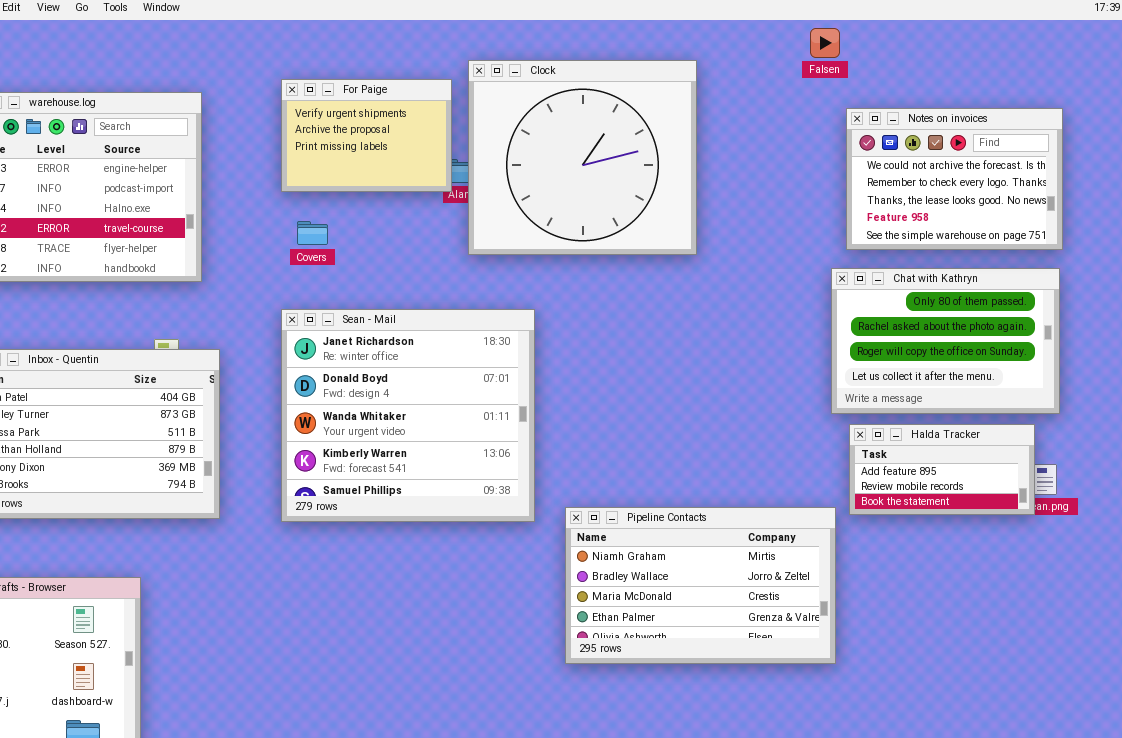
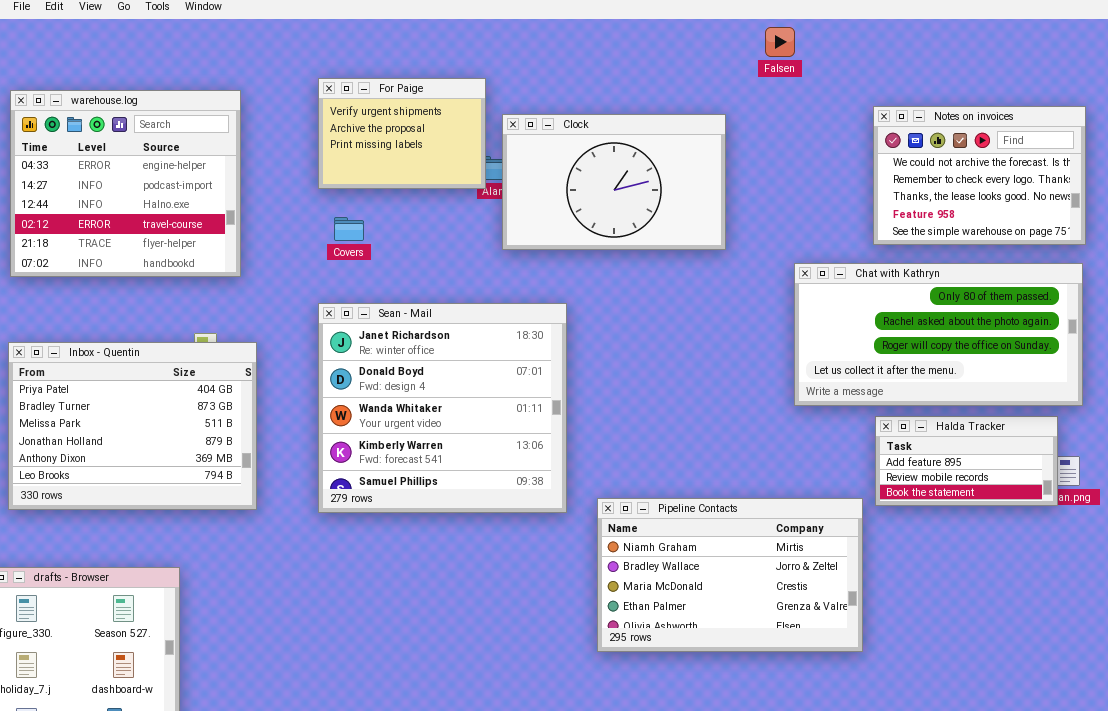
Falsen: [810,28,840,58] -> [765,27,795,57], moved
Clock: [468,60,697,255] -> [502,114,726,250], resized
Chat with Kathryn: [831,268,1060,414] -> [794,263,1083,406], resized

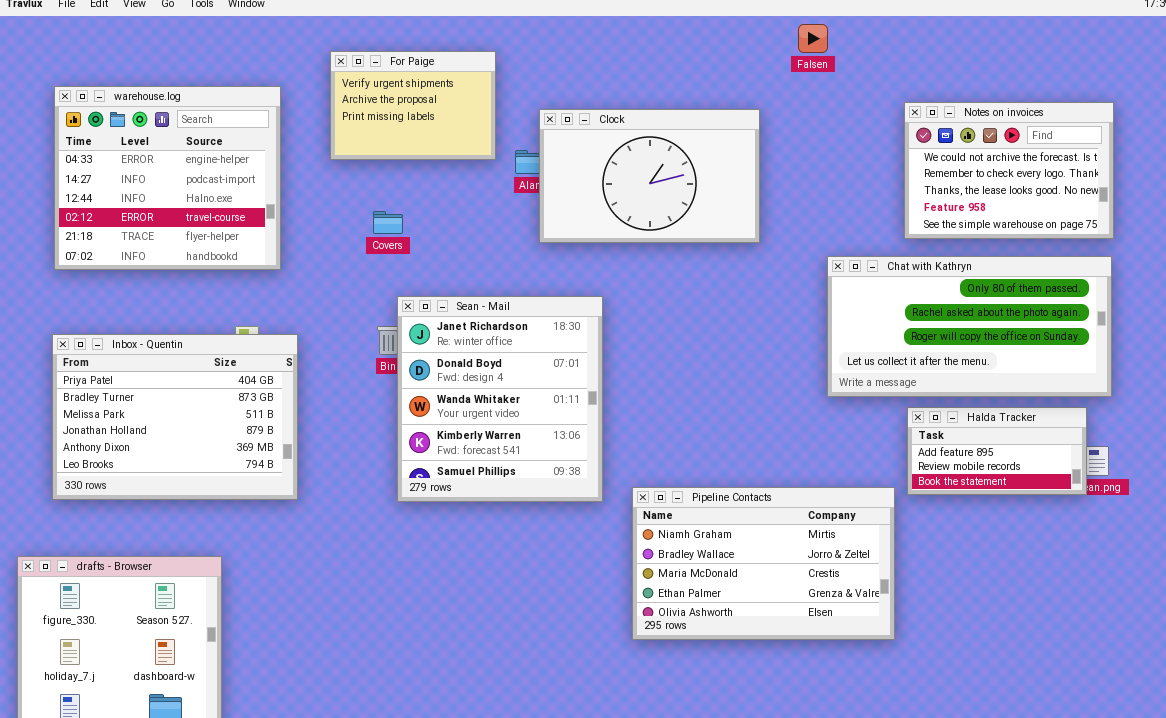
For Paige: [318,78,486,189] -> [330,51,496,160], moved
Sean - Mail: [318,303,567,513] -> [397,296,603,502], resized

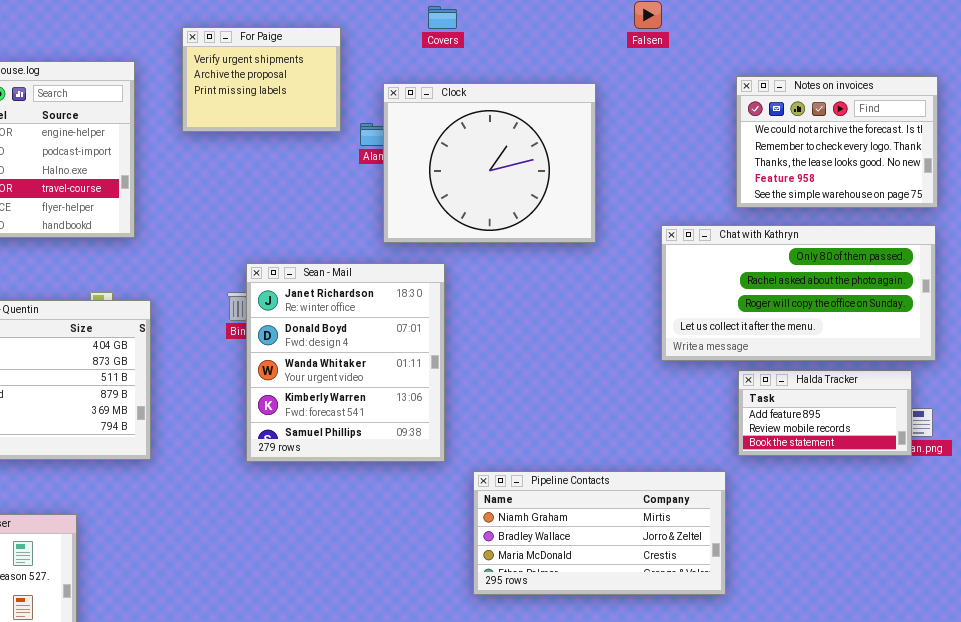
Clock: [539,109,760,243] -> [383,83,596,243], resized
Covers: [373,211,403,234] -> [428,6,457,29], moved
Pipeline Contacts: [632,487,895,640] -> [473,471,726,595], resized

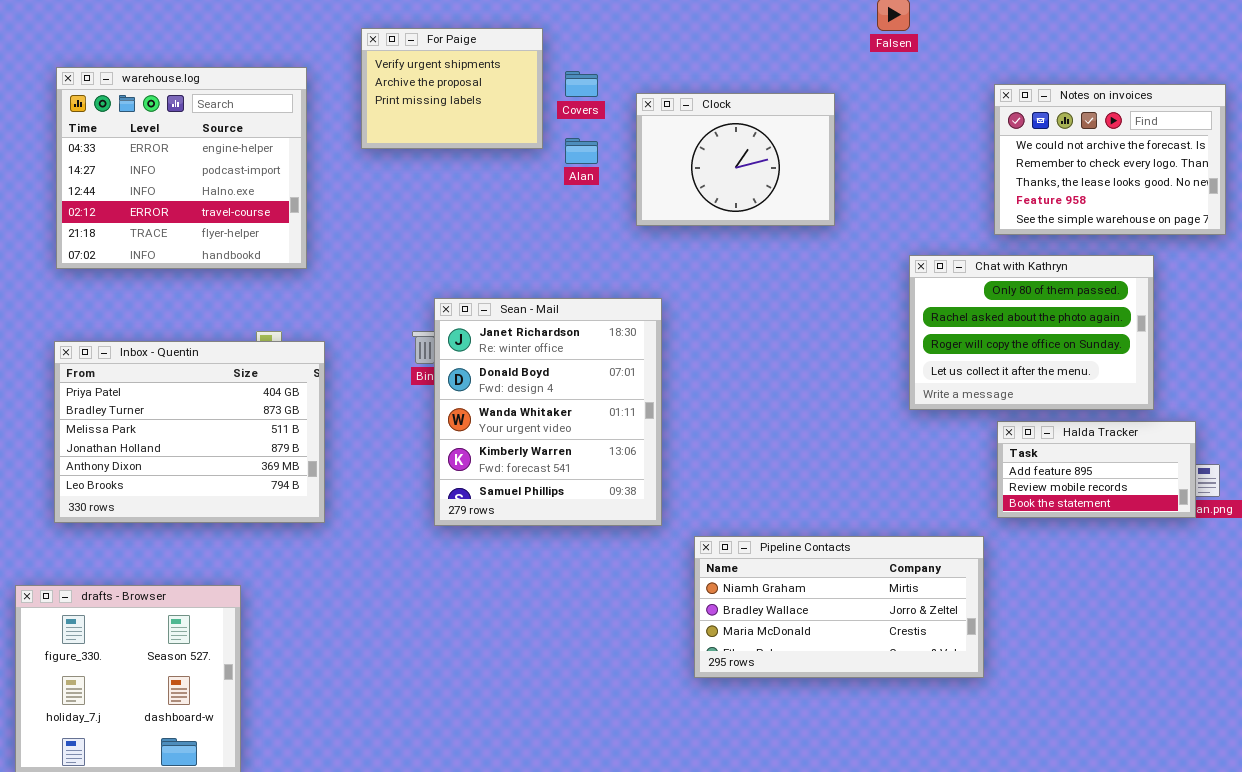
Covers: [428,6,457,29] -> [565,71,598,97], moved
Clock: [383,83,596,243] -> [636,93,835,226], resized
Chat with Kathryn: [661,225,936,361] -> [909,255,1154,410], resized

